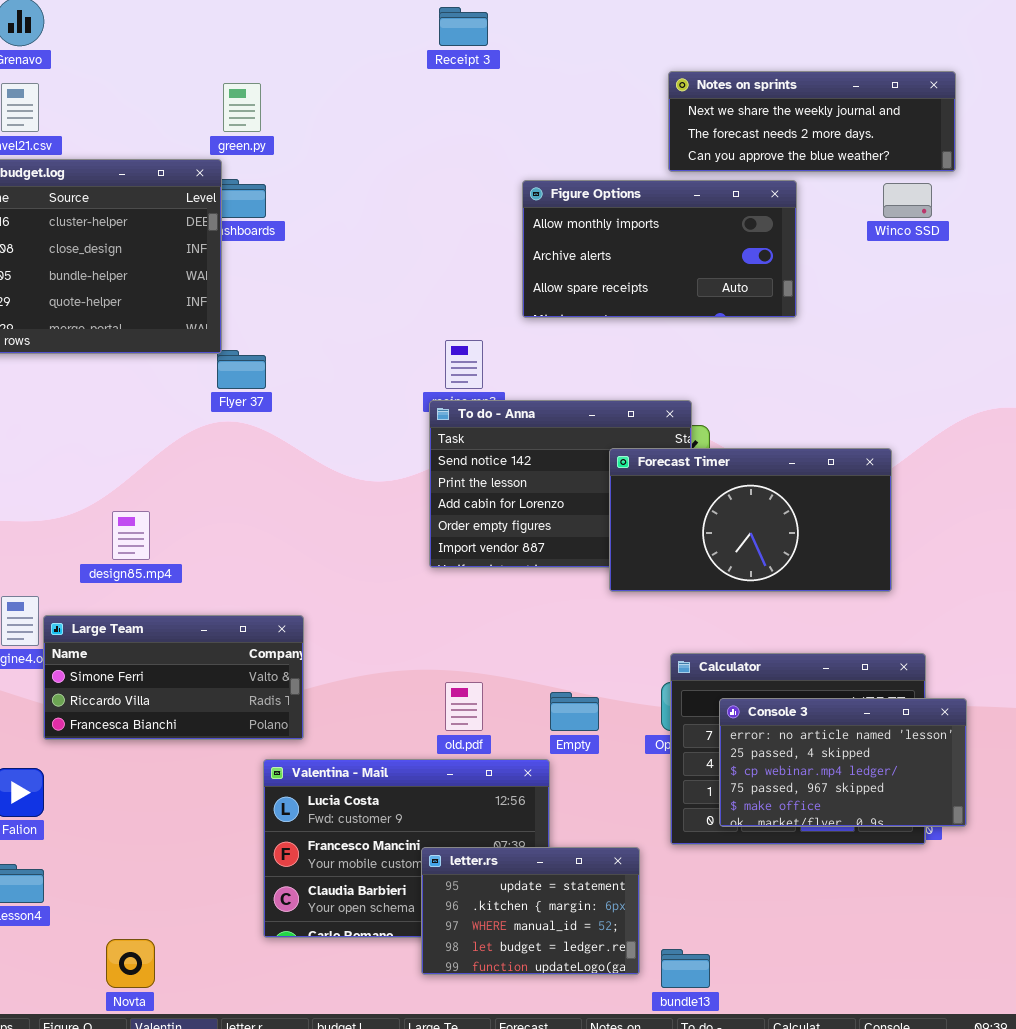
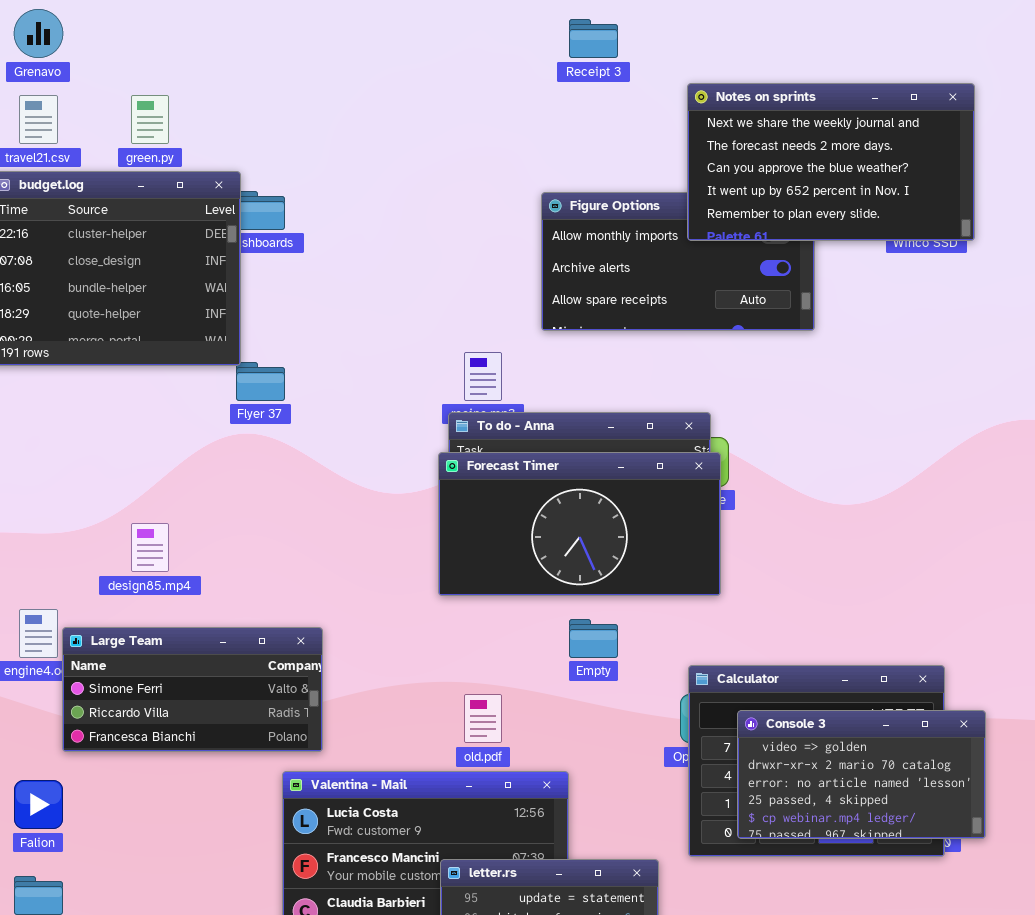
Receipt 3: [439,7,488,46] -> [569,19,618,58], moved
Notes on sprints: [668,71,956,172] -> [687,83,975,241], resized
green.py: [223,83,261,132] -> [131,95,169,144], moved
Forecast Timer: [609,448,892,592] -> [438,452,721,596], moved
Empty: [550,692,599,731] -> [569,619,618,658], moved
Console 3: [719,698,967,827] -> [737,710,986,839], scrolled up 2 rows

